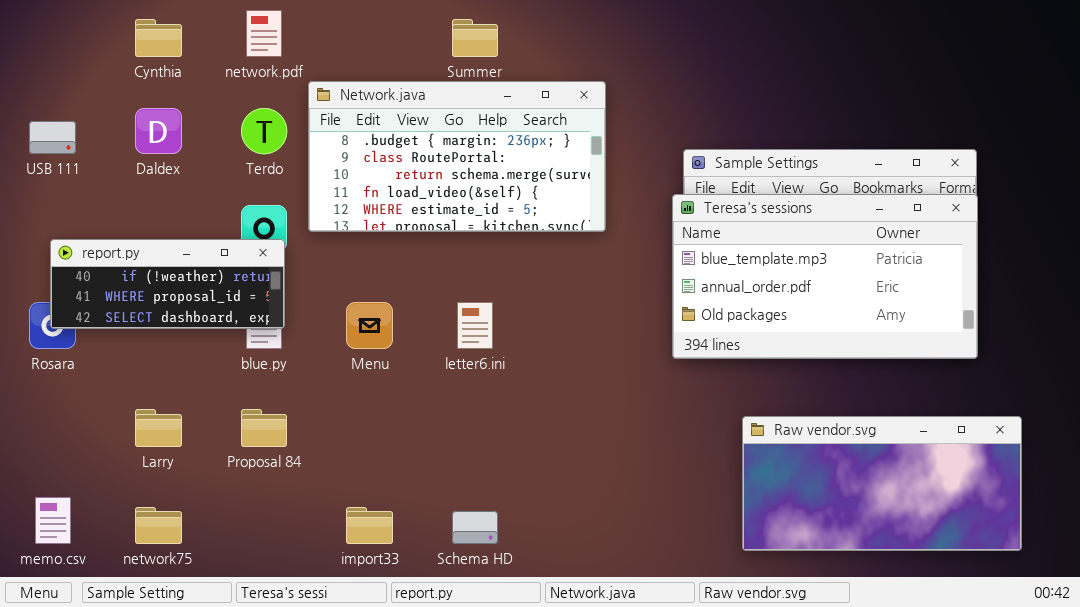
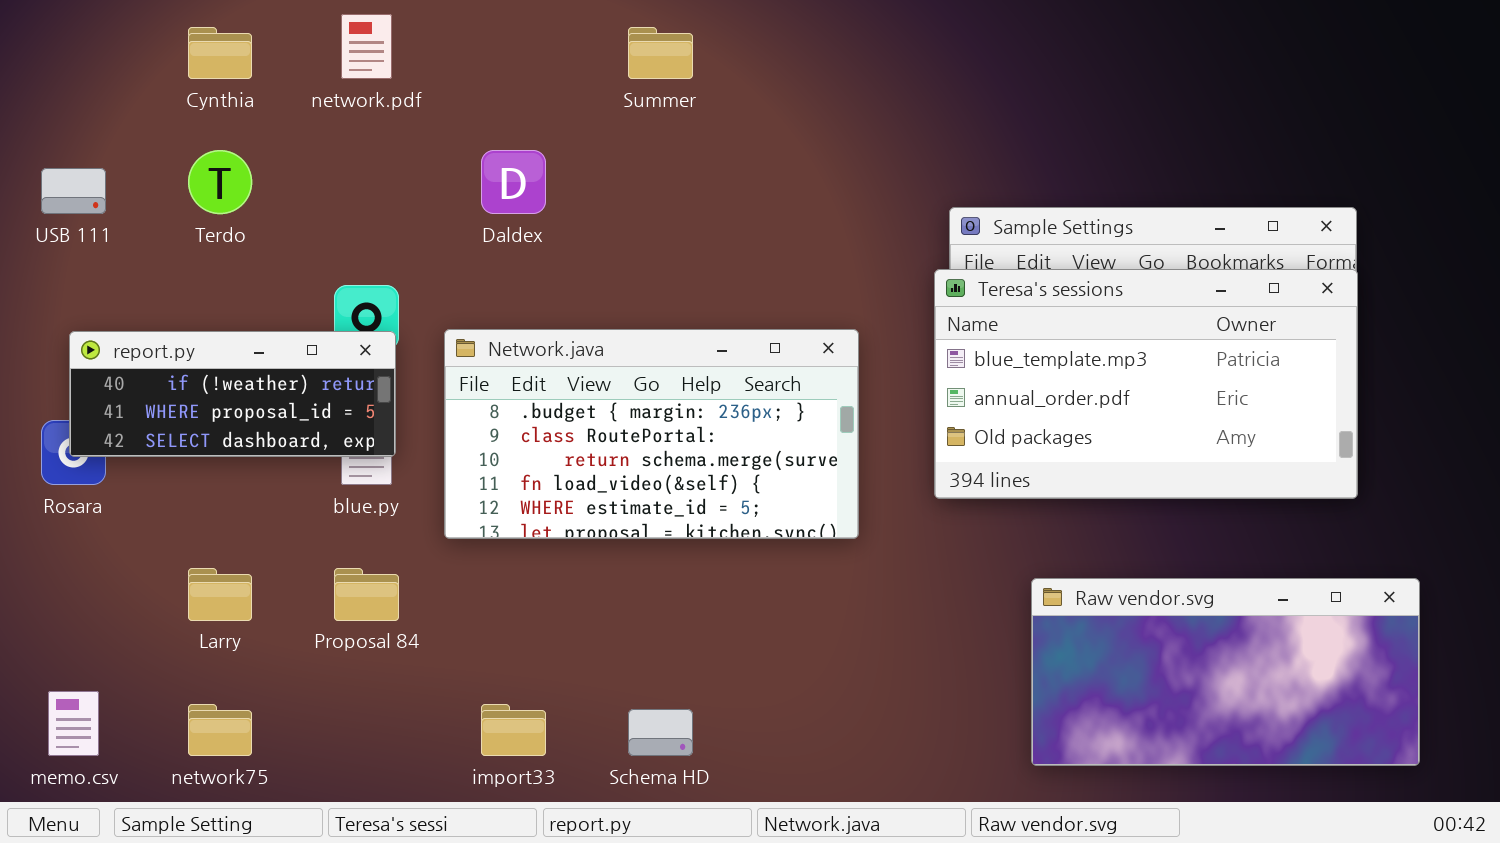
Network.java: [308,81,606,232] -> [444,329,859,539], moved
Daldex: [135,108,182,154] -> [481,150,546,214], moved
Terdo: [241,108,287,154] -> [188,150,252,214], moved

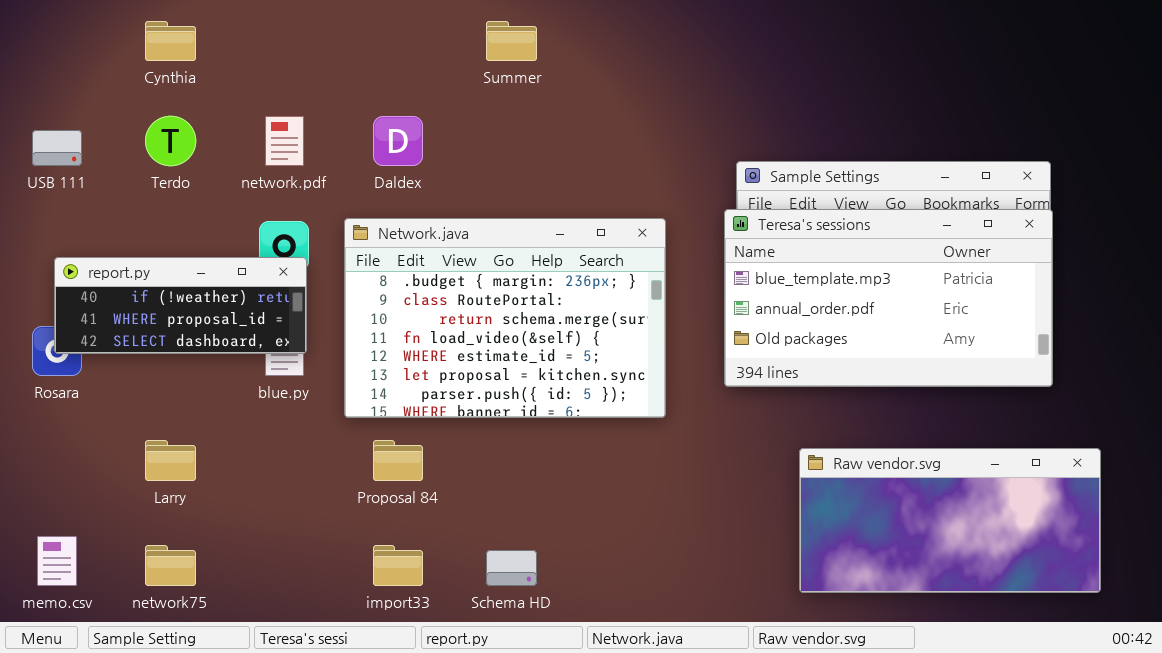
network.pdf: [341,14,392,79] -> [265,116,304,166], moved
Network.java: [444,329,859,539] -> [344,218,666,418], resized
Proposal 84: [334,568,399,621] -> [373,440,423,481], moved

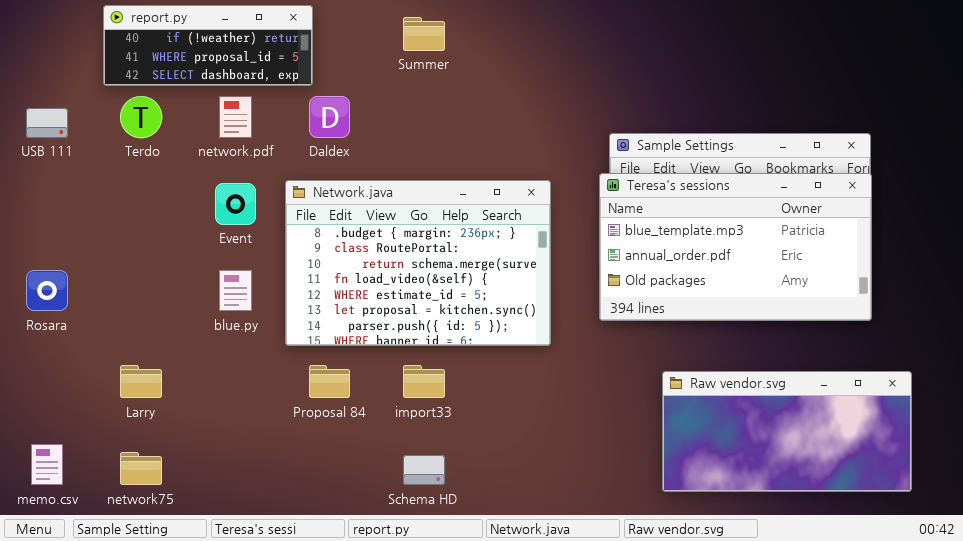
report.py: [54,257,307,354] -> [103,5,313,86], moved
import33: [373,545,423,586] -> [403,365,445,398], moved

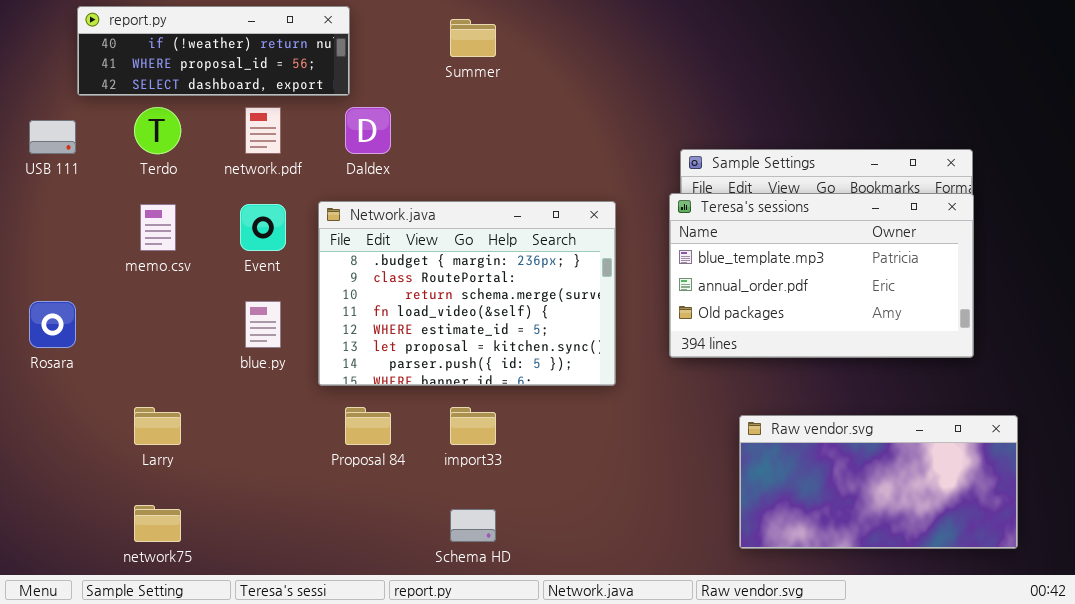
report.py: [103,5,313,86] -> [77,6,350,96], resized
memo.csv: [31,444,63,485] -> [140,204,176,251], moved

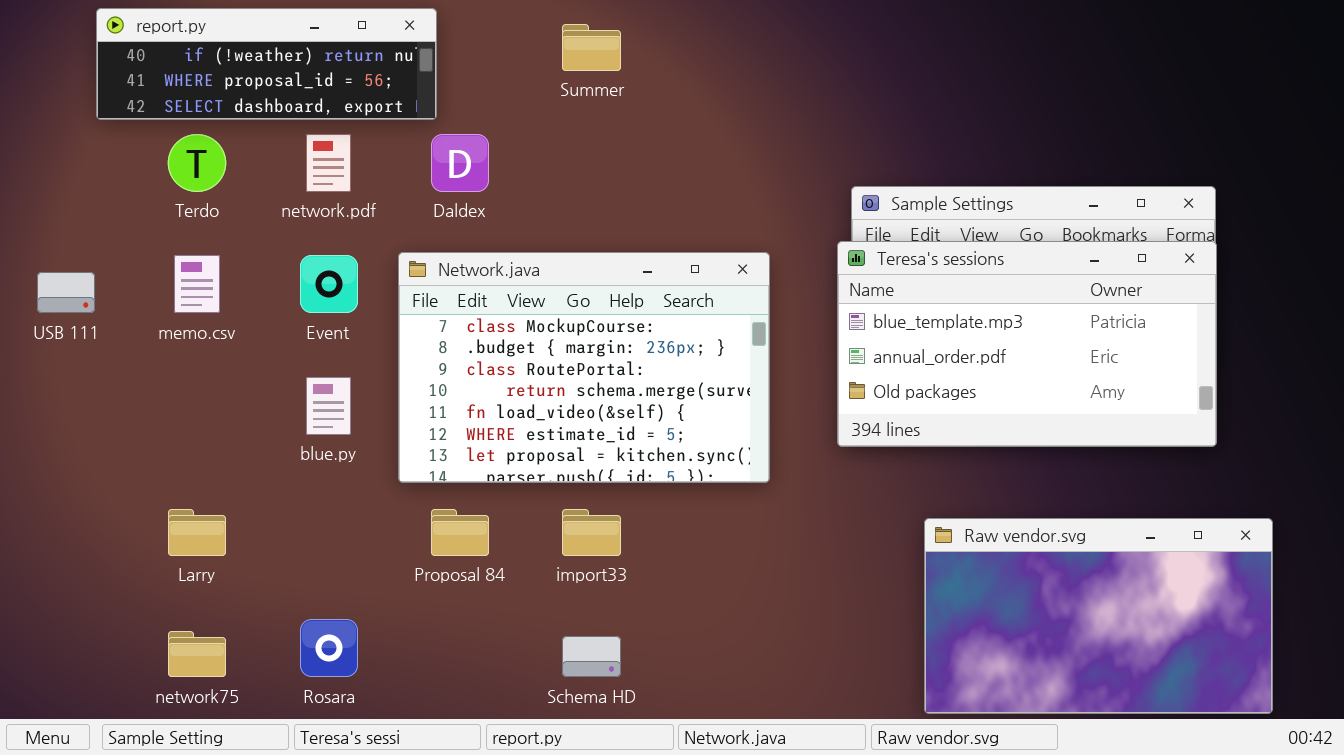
USB 111: [29,120,76,154] -> [37,272,95,313], moved
Network.java: [318,201,616,386] -> [398,252,770,483], scrolled up 1 row
Rosara: [29,301,76,348] -> [300,619,358,677], moved
Raw vendor.svg: [739,415,1018,549] -> [924,518,1273,714], resized

